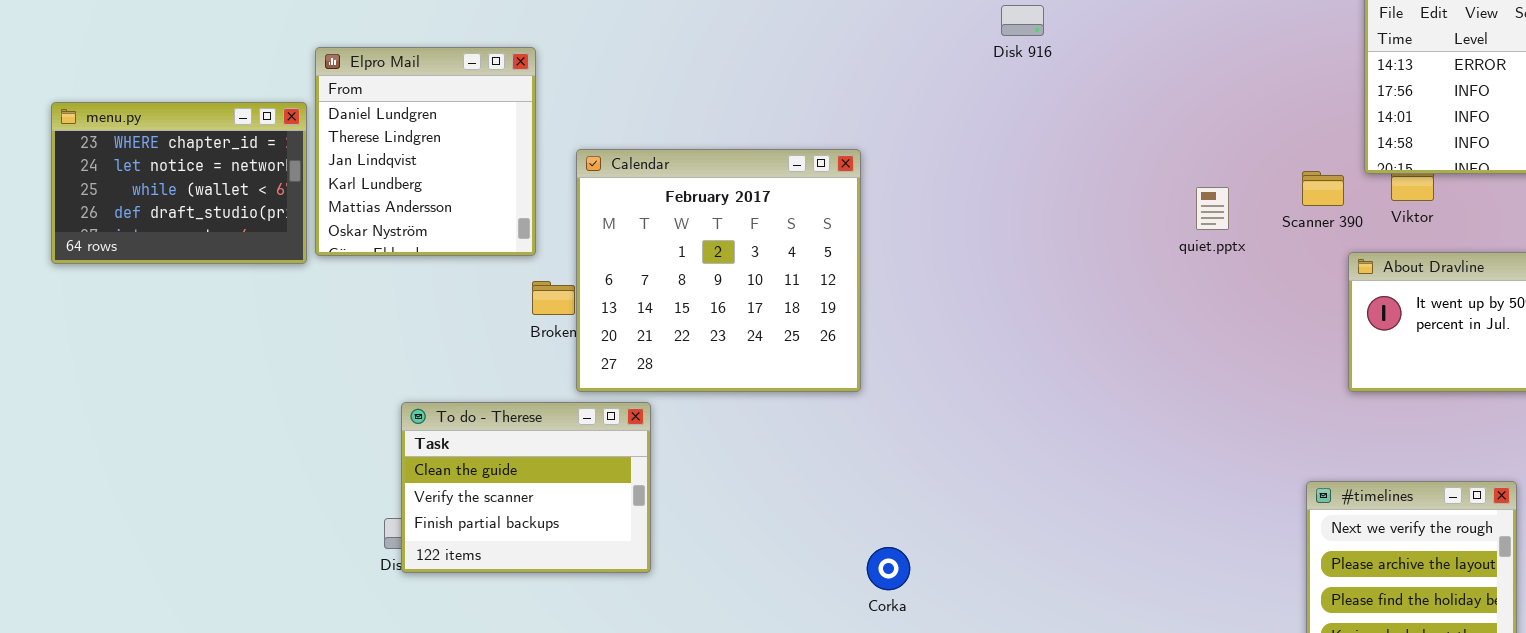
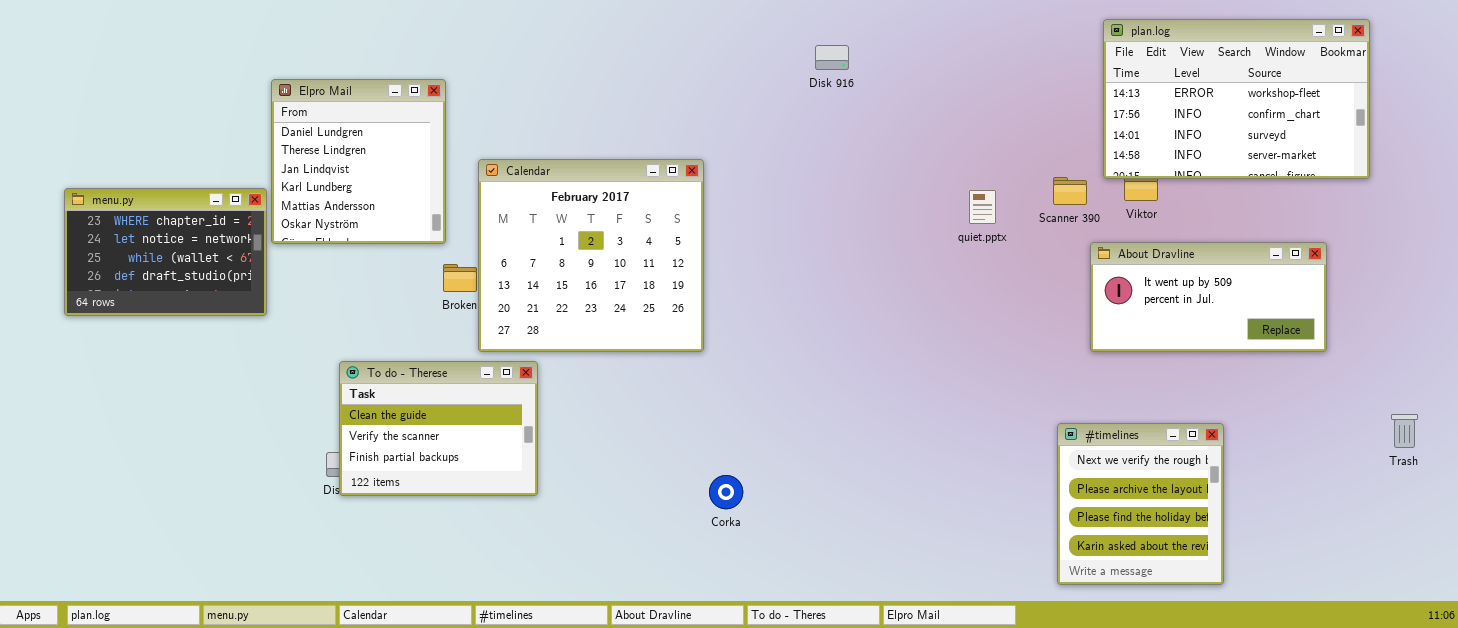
menu.py: [51,102,307,264] -> [64,188,267,316], moved

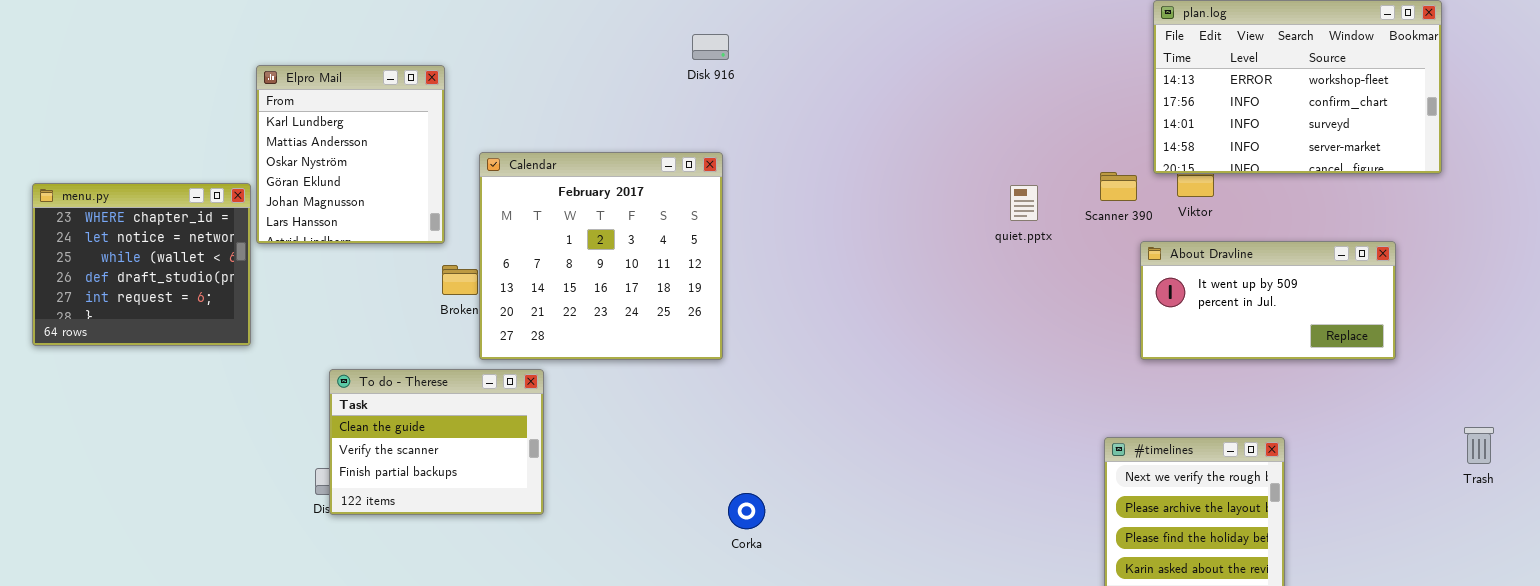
Disk 916: [815,45,849,70] -> [692,34,729,60], moved
Elpro Mail: [271,79,446,244] -> [256,65,445,244], scrolled down 3 rows
menu.py: [64,188,267,316] -> [32,183,251,346], resized

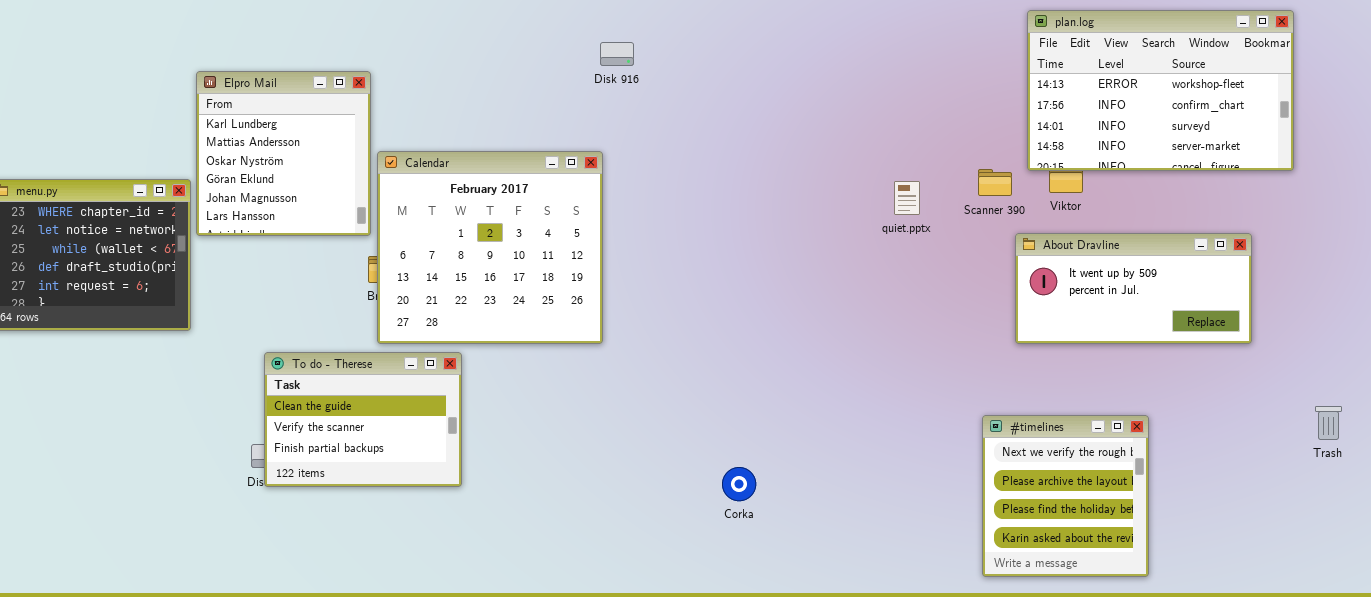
Calendar: [479,152,723,360] -> [377,151,603,344], moved
Corka: [728,493,765,529] -> [722,467,756,501], moved

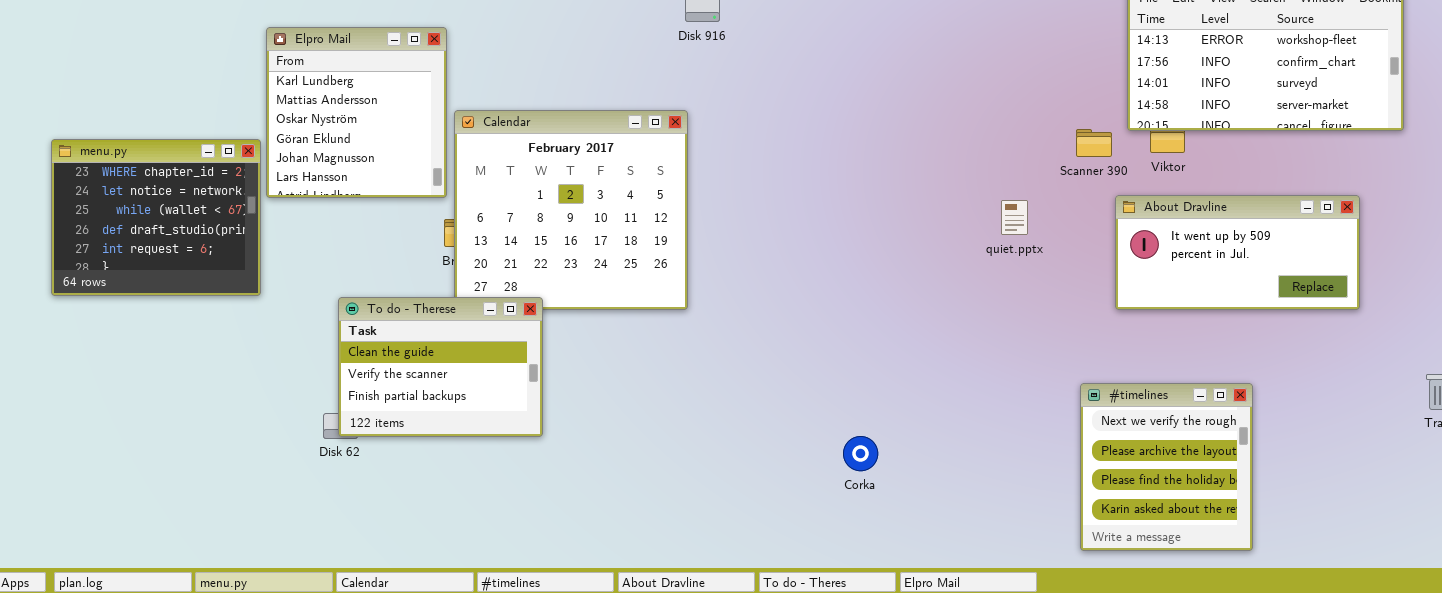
quiet.pptx: [894,181,920,215] -> [1001,200,1028,235], moved
To do - Therese: [264,352,462,487] -> [338,297,543,437], moved
Corka: [722,467,756,501] -> [843,436,878,471], moved

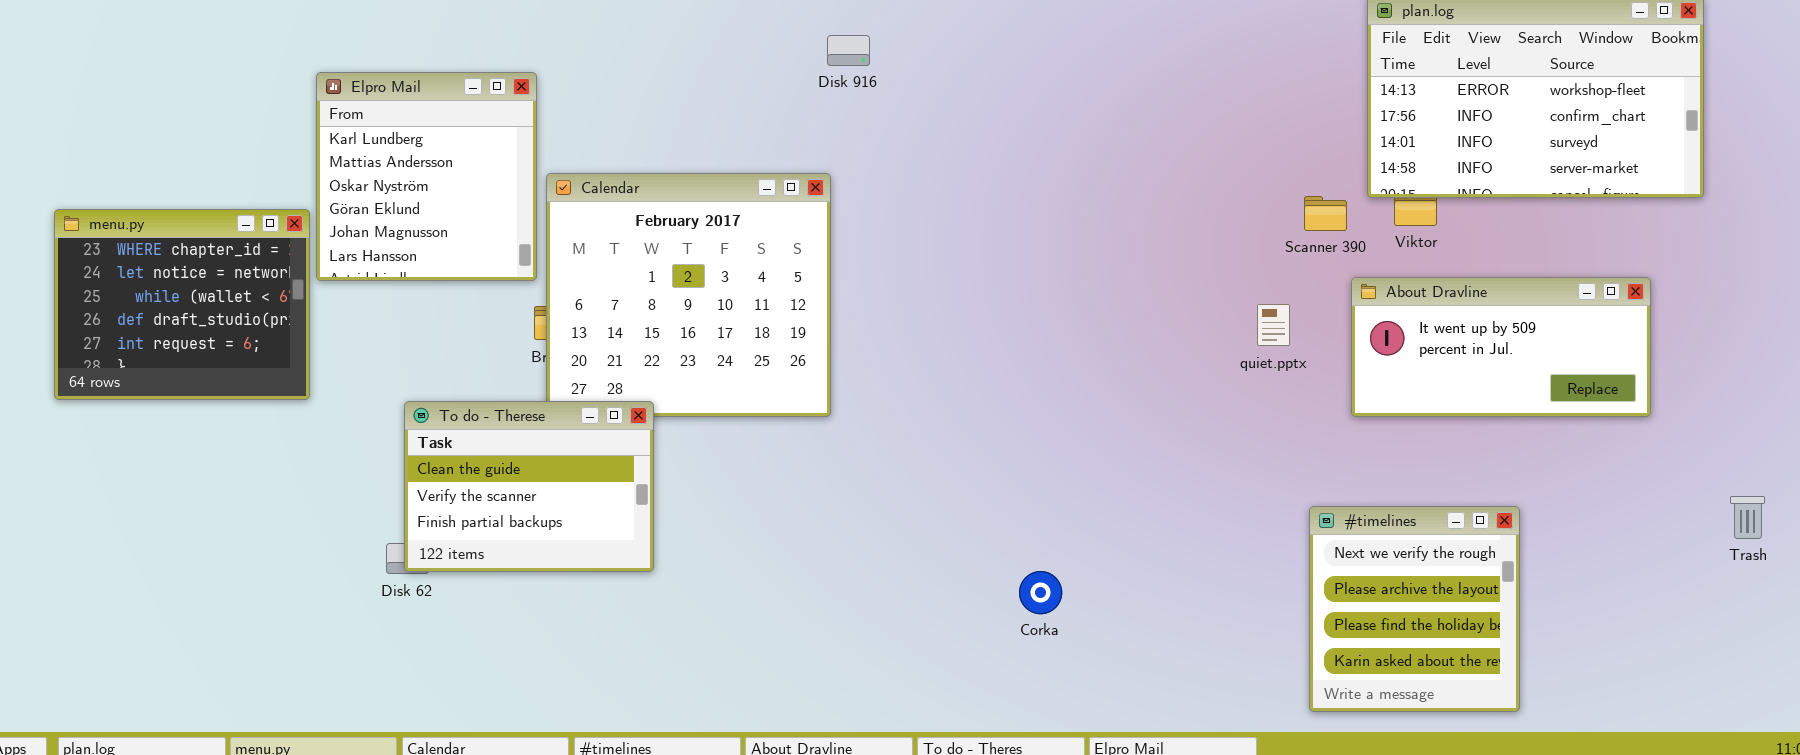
quiet.pptx: [1001,200,1028,235] -> [1257,304,1290,346], moved

